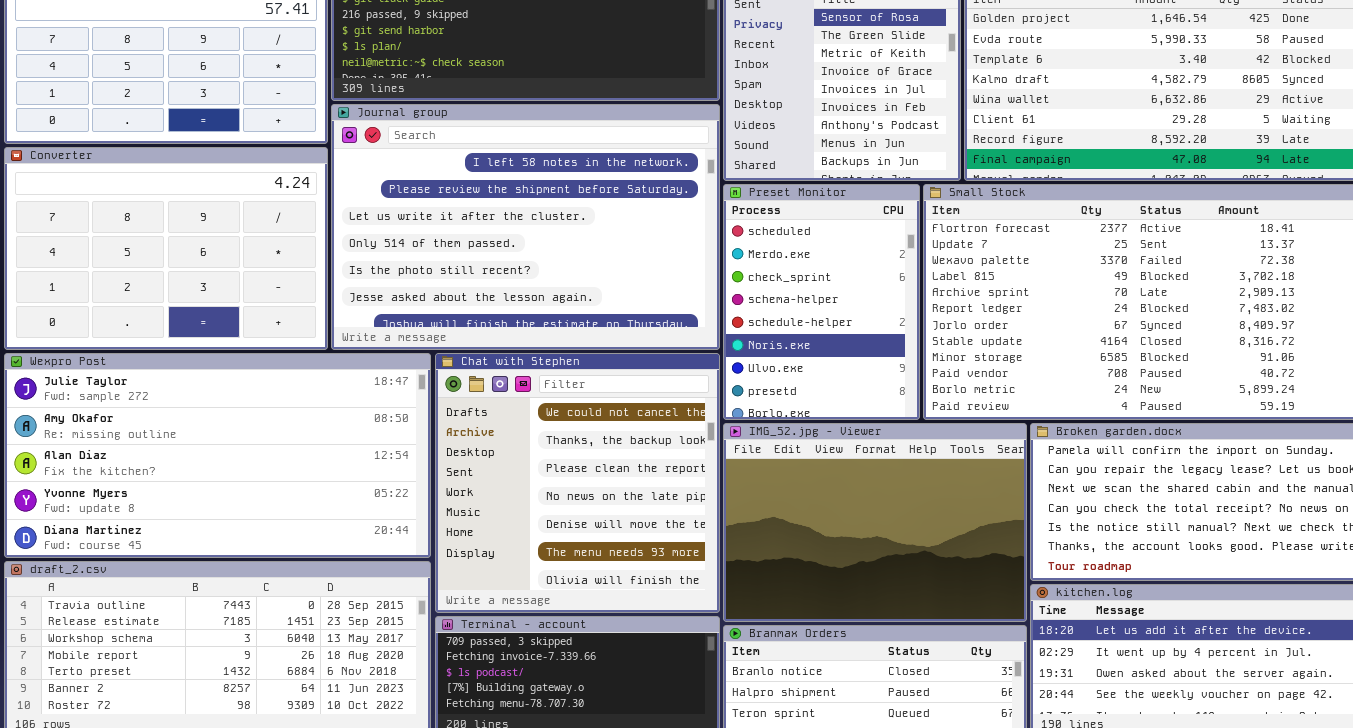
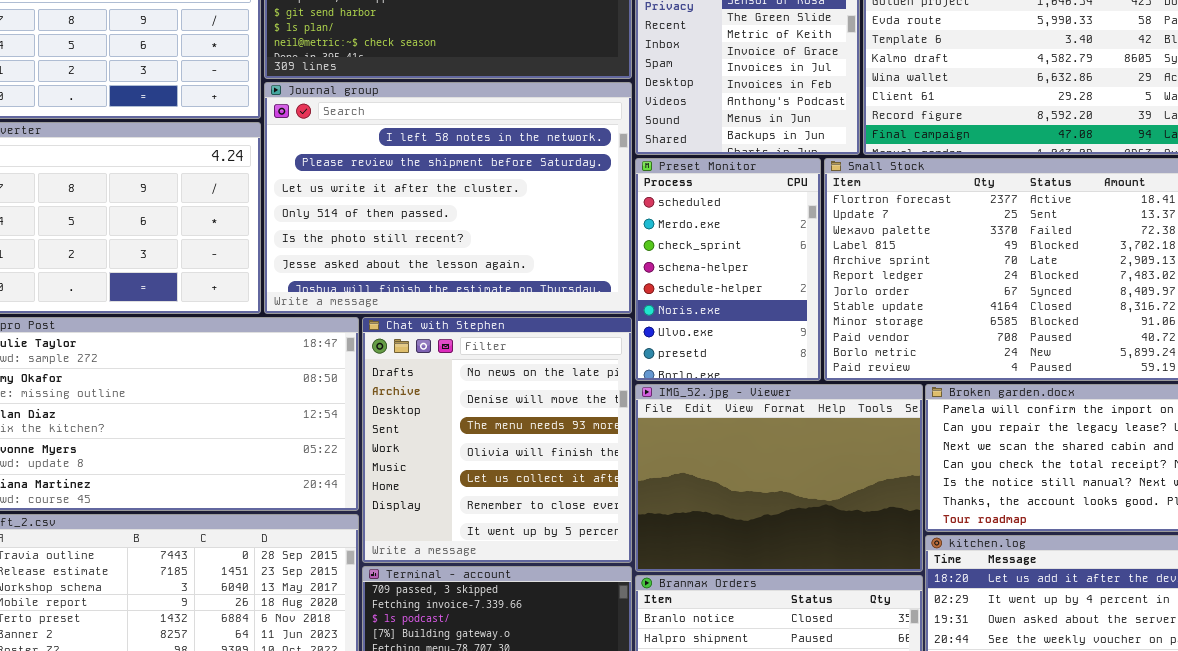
Chat with Stephen: [435,353,720,613] -> [362,317,632,563], scrolled down 3 rows

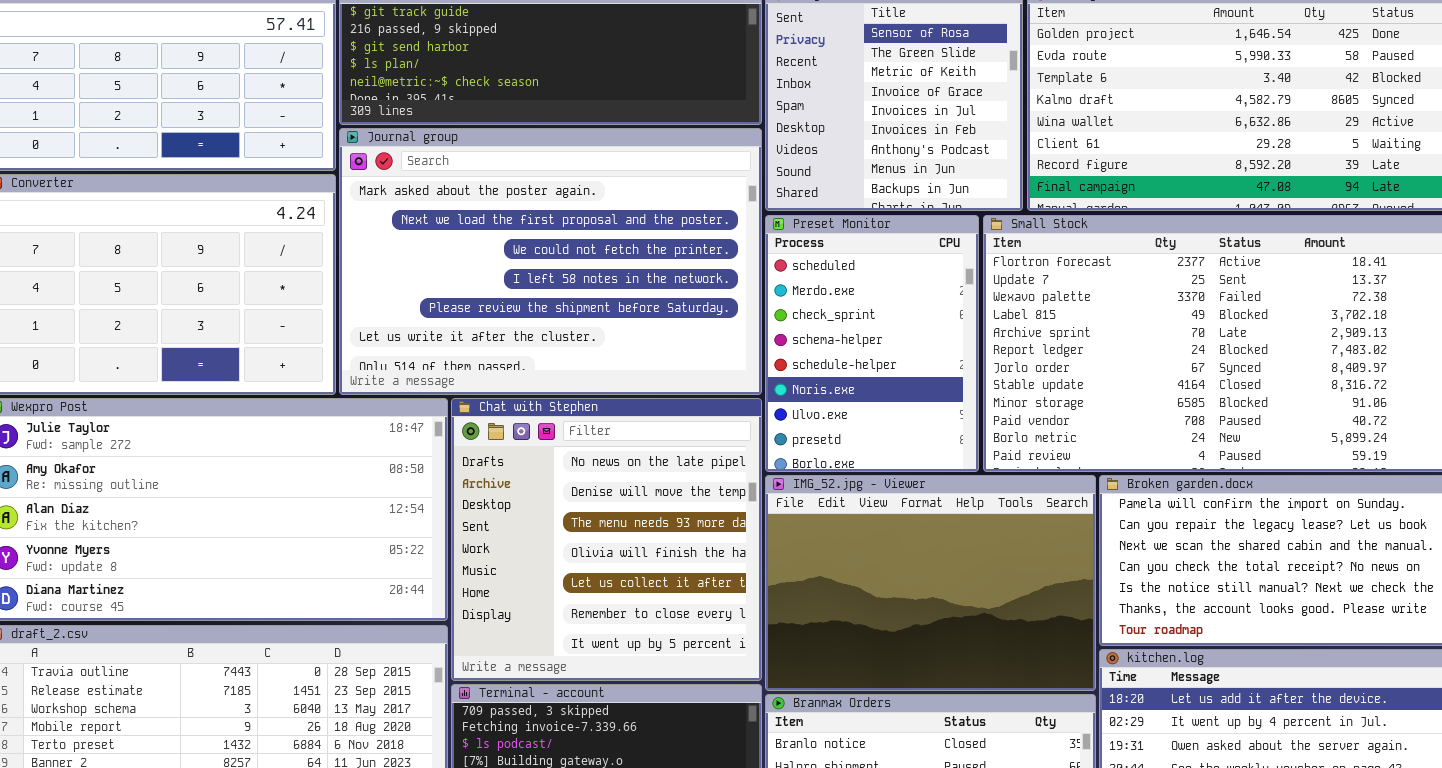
Journal group: [264,82,632,314] -> [339,128,762,395], scrolled up 3 rows

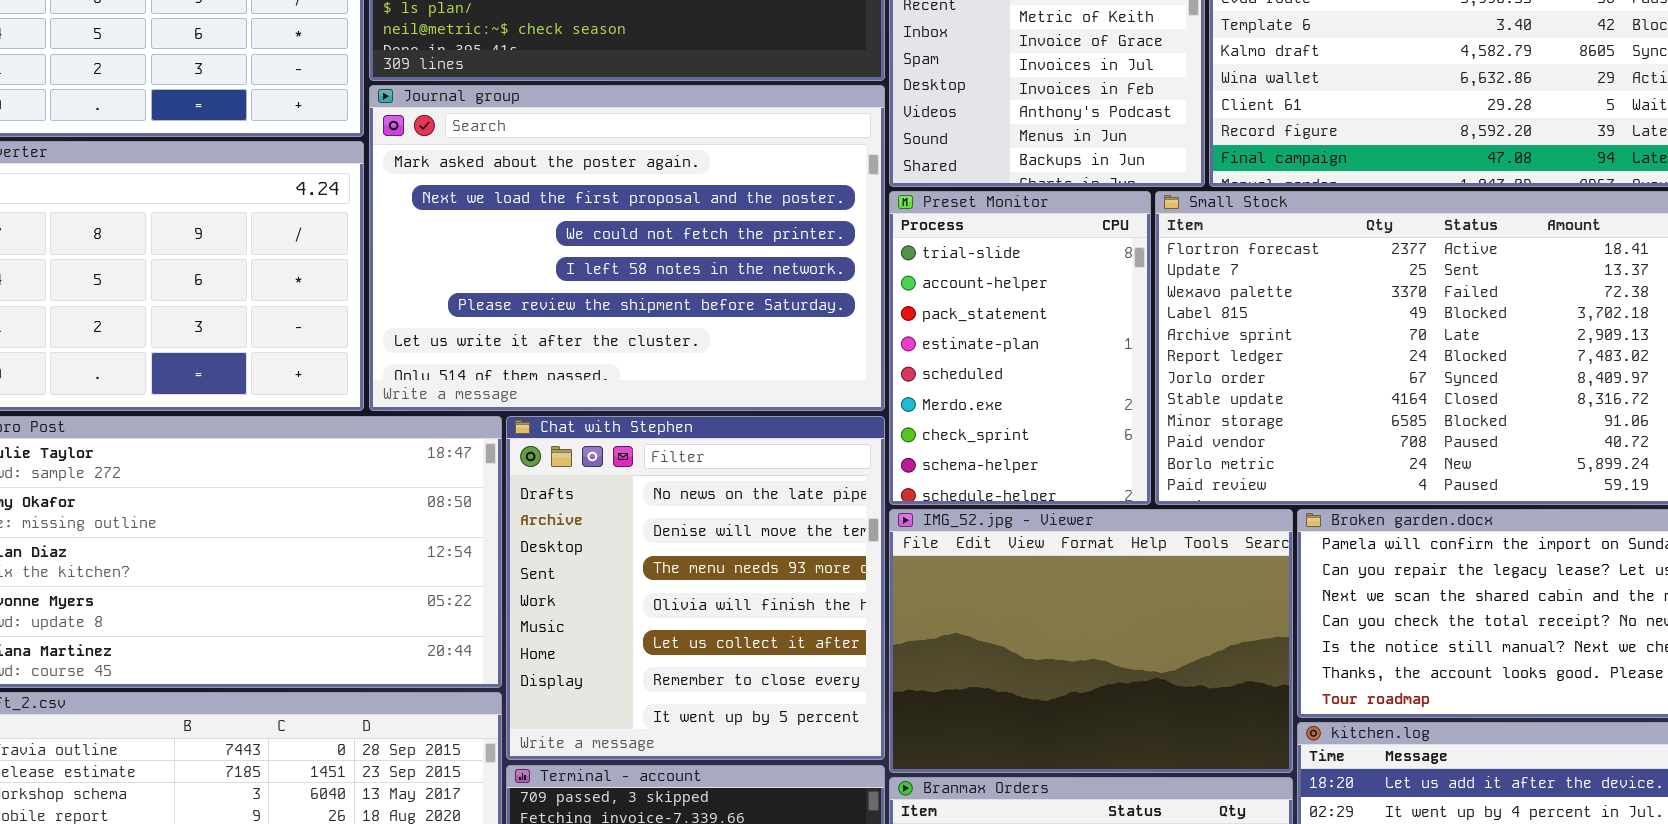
Preset Monitor: [765,215,979,472] -> [889,191,1151,505], scrolled up 4 rows

